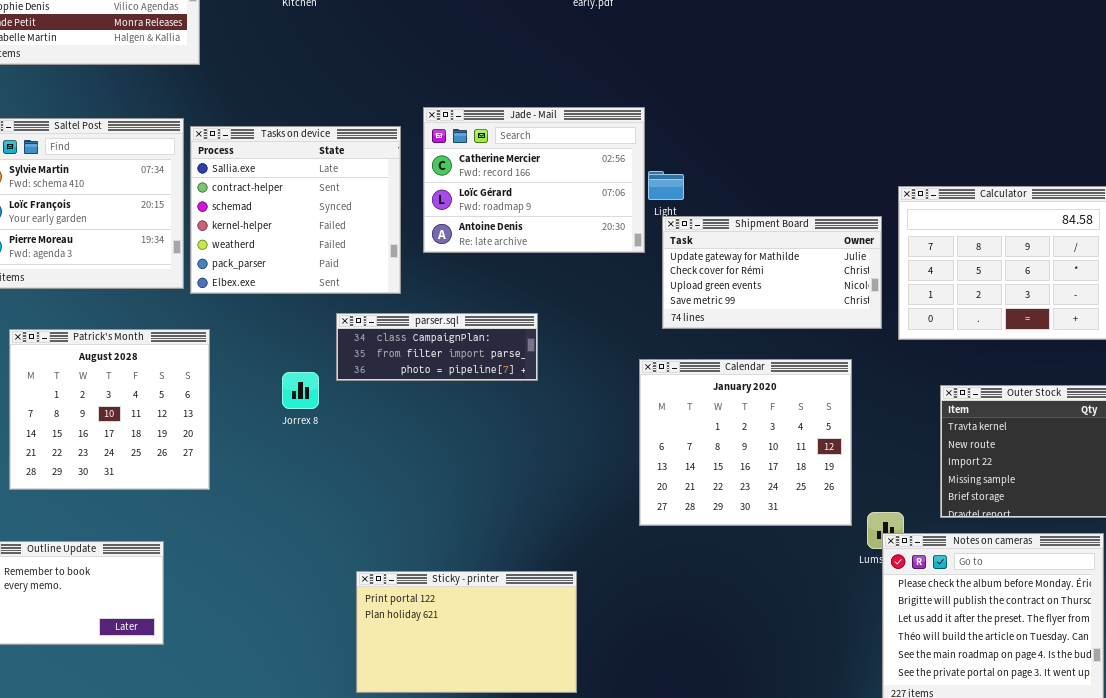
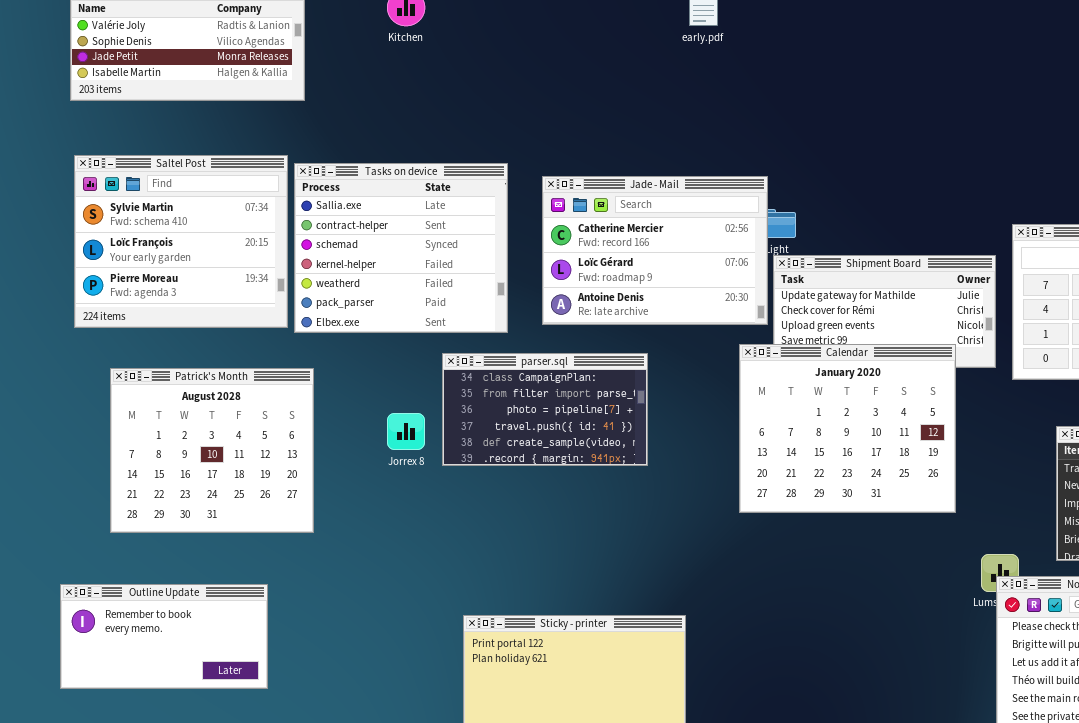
Jade - Mail: [423,107,645,253] -> [542,176,768,325], moved
parser.sql: [336,313,538,381] -> [442,353,648,466], resized
Calendar: [639,359,852,526] -> [739,344,956,513], moved

